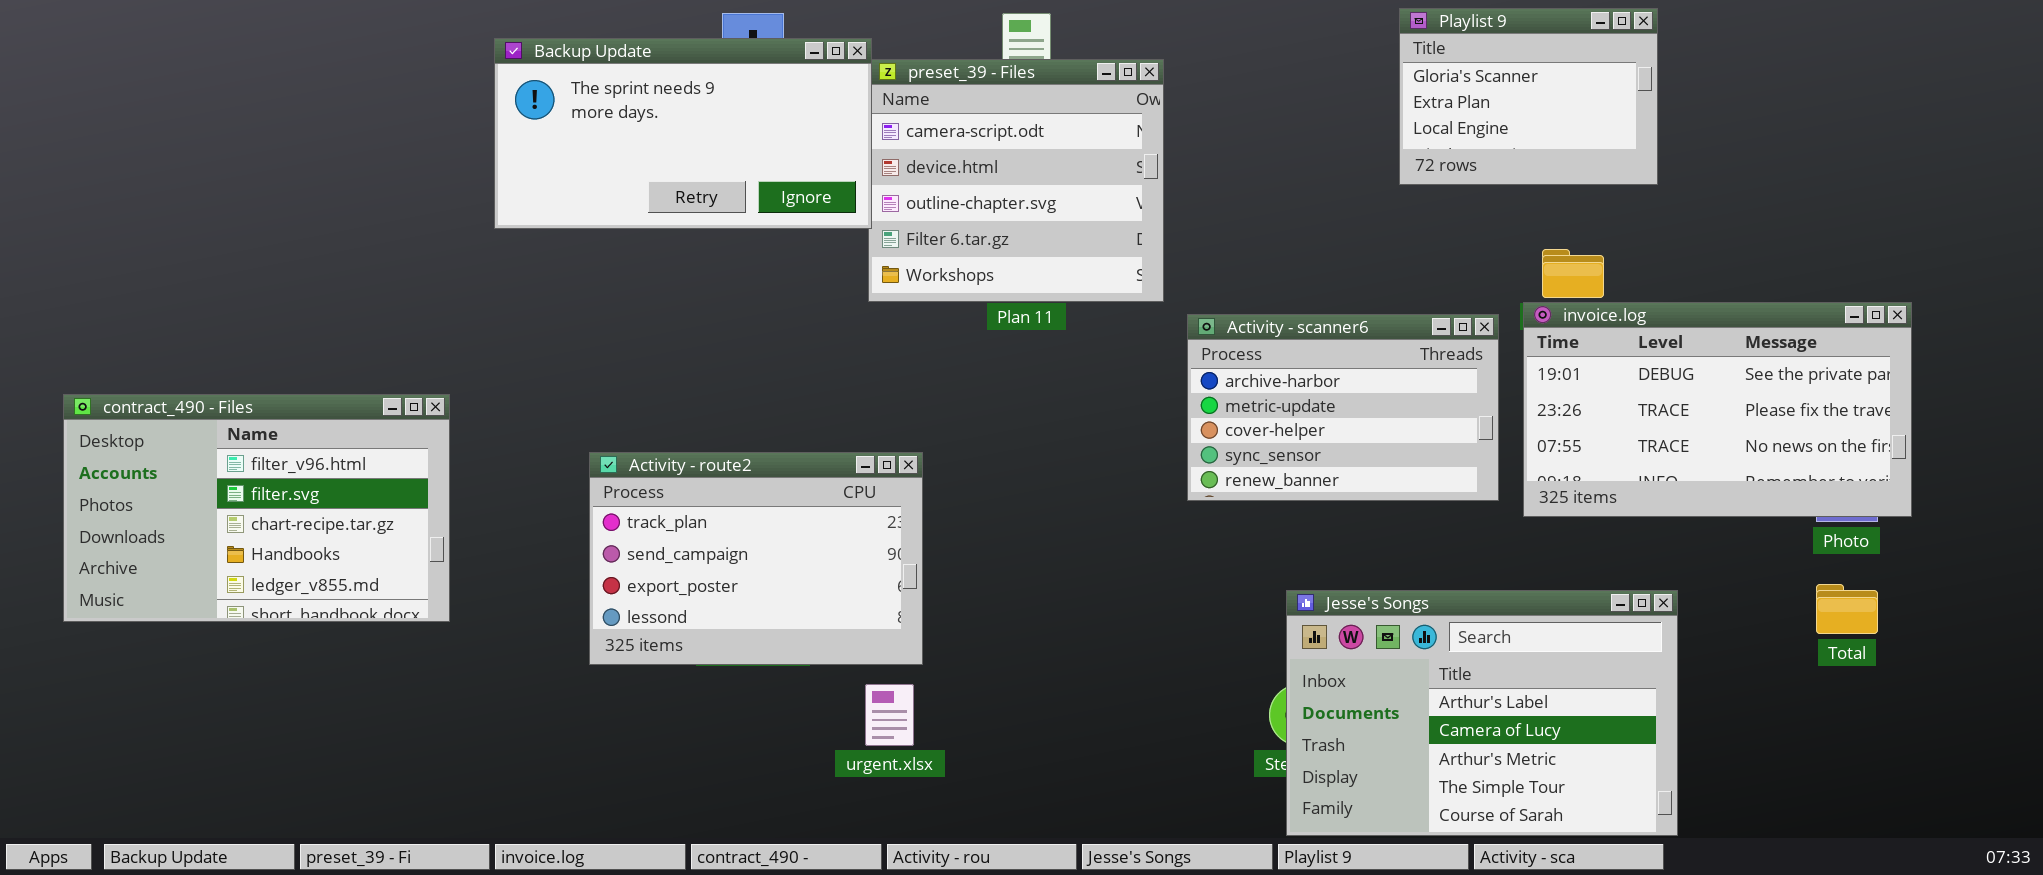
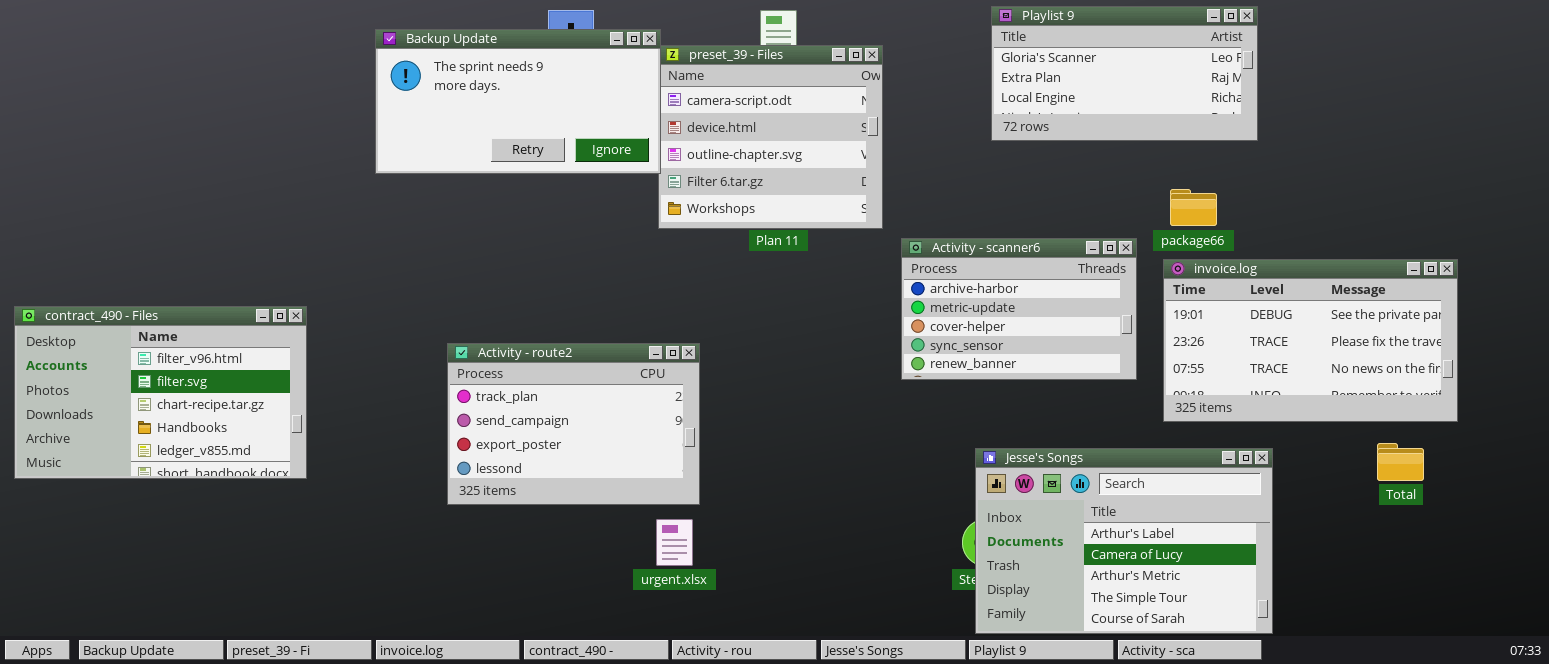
Playlist 9: [1399,8,1658,185] -> [991,6,1258,141], resized
invoice.log: [1523,302,1912,517] -> [1163,259,1458,422], moved
contract_490 - Files: [63,394,450,622] -> [14,306,307,479], moved

